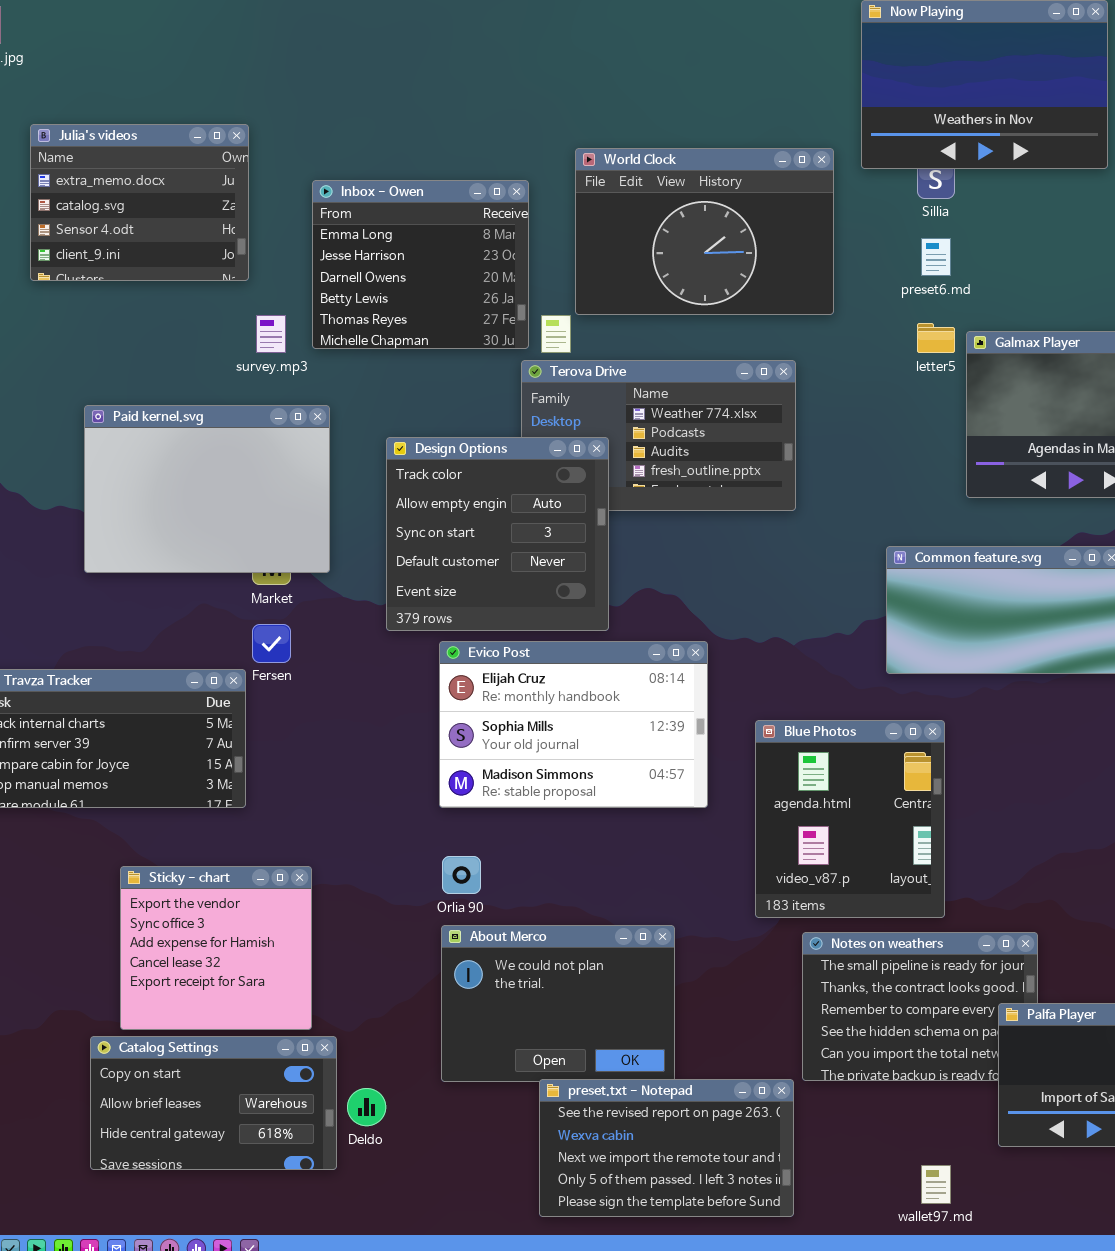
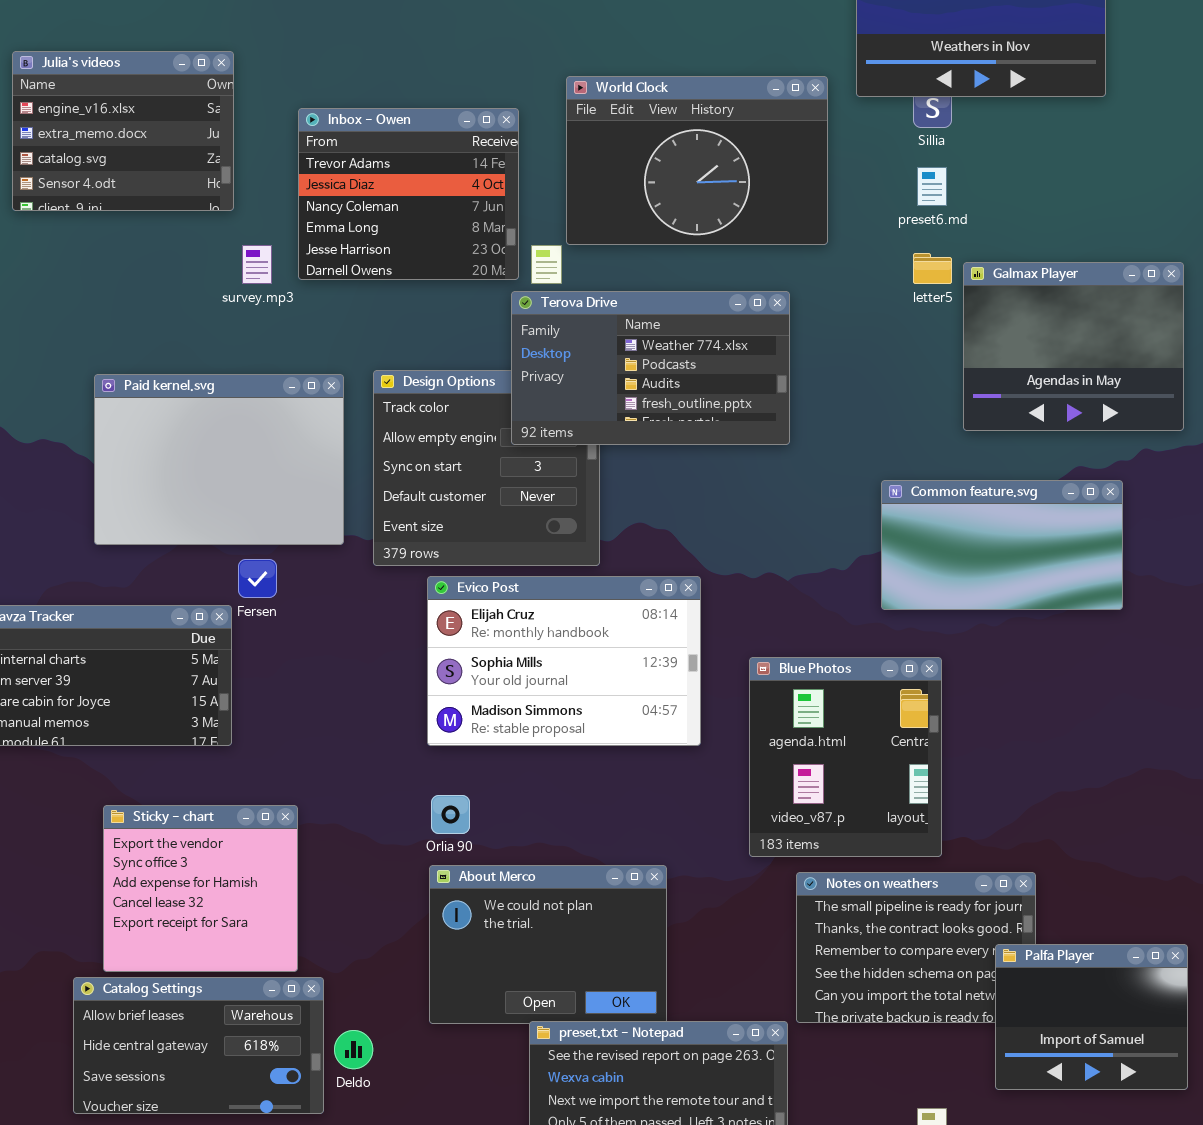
Julia's videos: [30,124,249,281] -> [12,51,234,211], scrolled up 1 row
Inbox - Owen: [312,180,529,349] -> [298,108,519,280], scrolled up 3 rows
Terova Drive: [521,360,796,511] -> [511,291,790,445], raised
Paid kernel.svg: [84,405,330,573] -> [94,374,344,545], moved
Catalog Settings: [90,1036,337,1170] -> [73,977,324,1114], scrolled down 1 row

